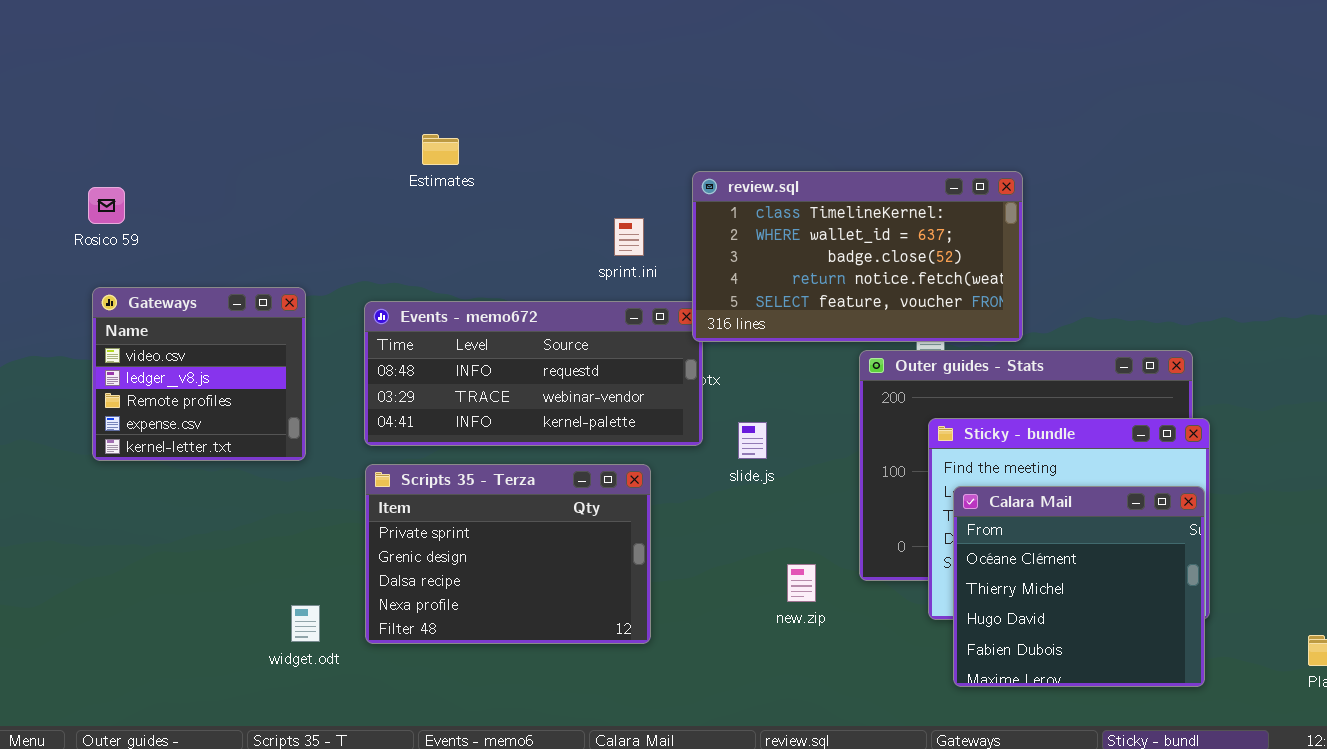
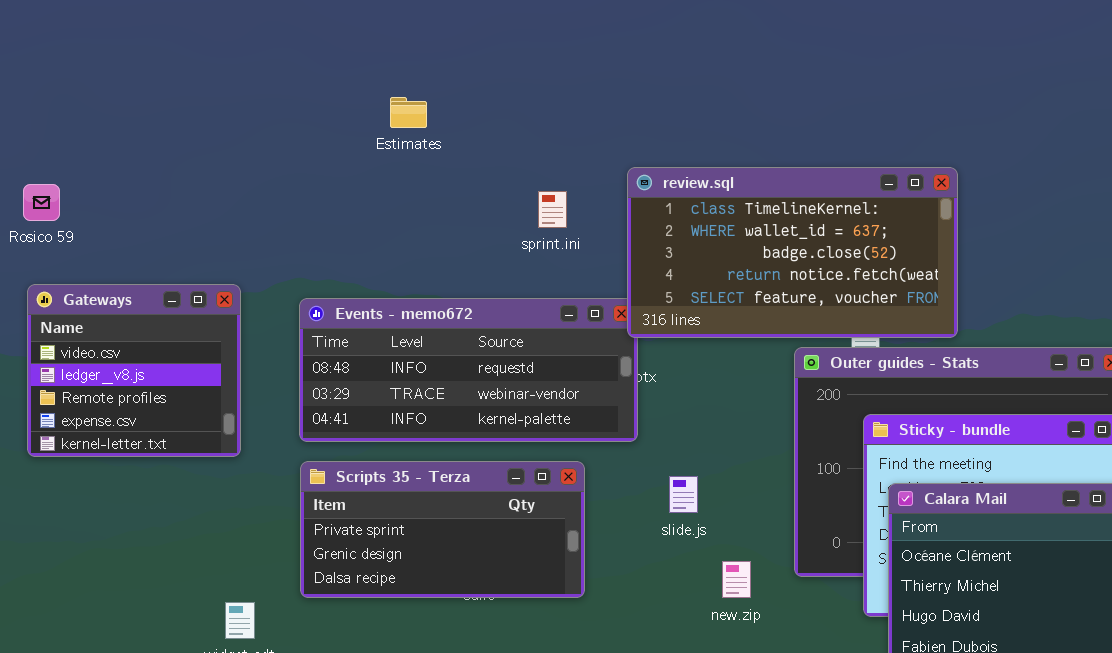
Estimates: [422,134,459,165] -> [390,97,427,128], moved
sprint.ini: [614,218,644,256] -> [538,191,567,228], moved
slide.js: [738,422,767,459] -> [669,476,698,513], moved
Scripts 35 - Terza: [365,464,651,644] -> [300,461,585,598], resized

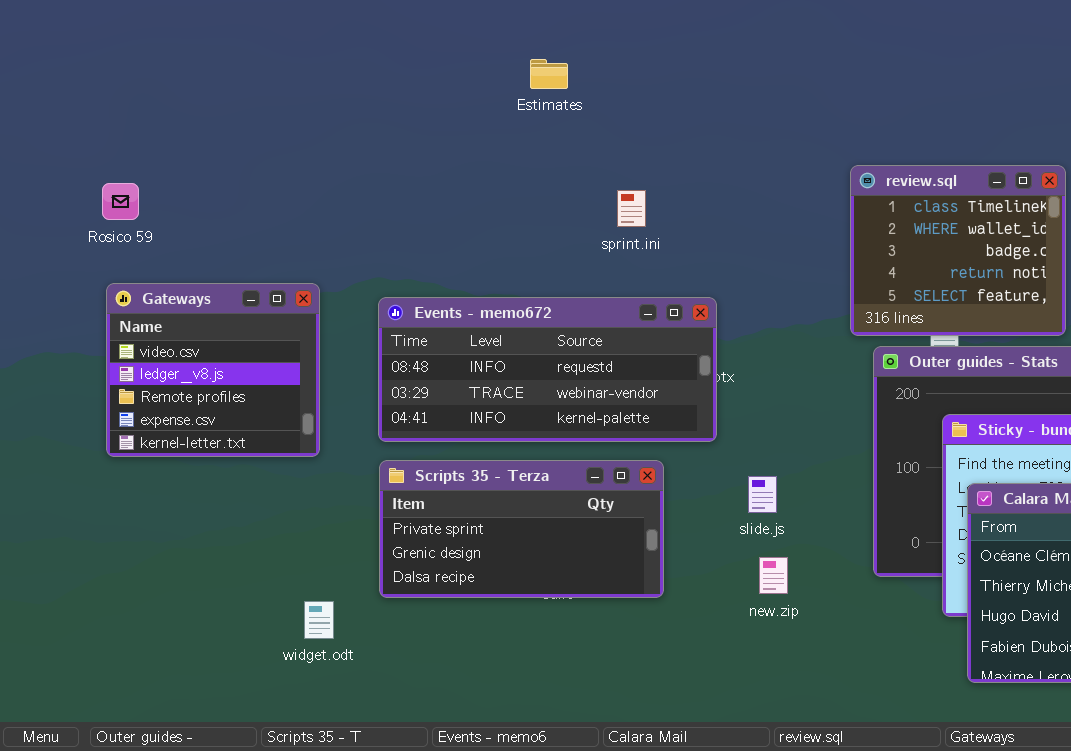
Estimates: [390,97,427,128] -> [530,59,568,89], moved
review.sql: [627,167,958,338] -> [850,165,1066,336], moved, resized
new.zip: [722,561,751,598] -> [759,557,788,594], moved

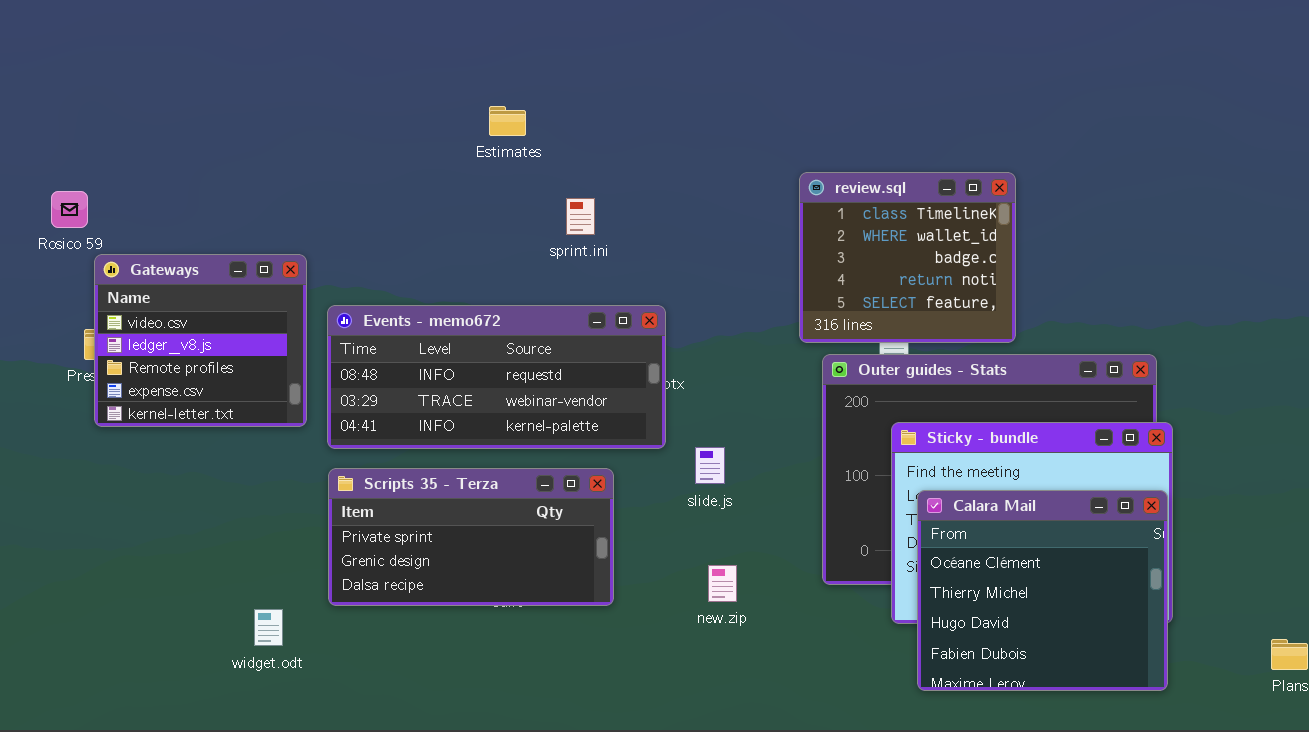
Estimates: [530,59,568,89] -> [489,106,526,136], moved
Gateways: [106,283,320,457] -> [94,254,307,427], moved
slide.js: [748,476,777,513] -> [695,447,725,484], moved

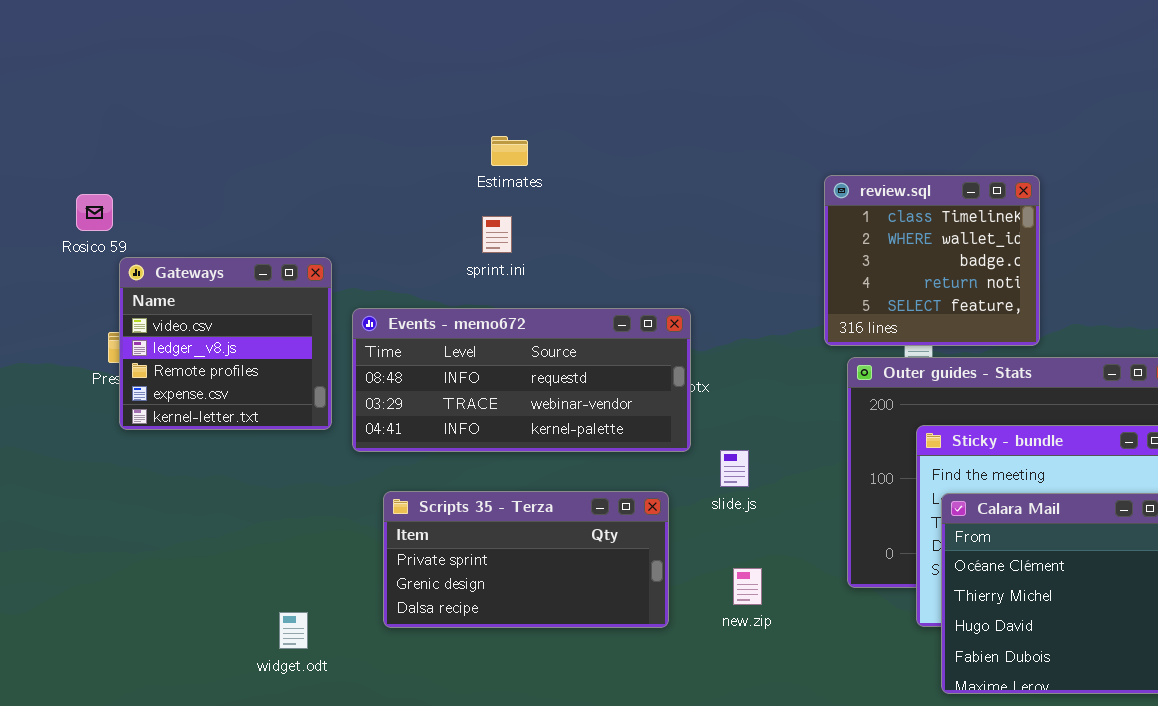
Estimates: [489,106,526,136] -> [491,136,528,166], moved
sprint.ini: [566,198,595,235] -> [482,216,512,253], moved
Scripts 35 - Terza: [328,468,614,606] -> [383,491,669,628], moved

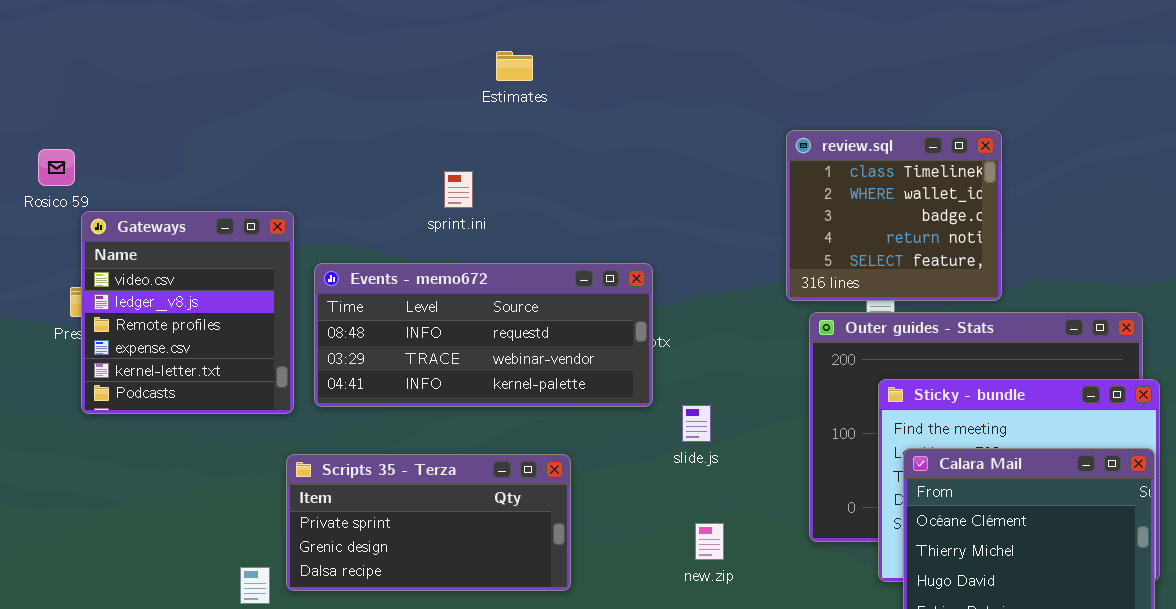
Estimates: [491,136,528,166] -> [496,51,533,81], moved
Gateways: [119,257,332,430] -> [81,211,294,414], resized
Scripts 35 - Terza: [383,491,669,628] -> [286,454,571,591], moved

